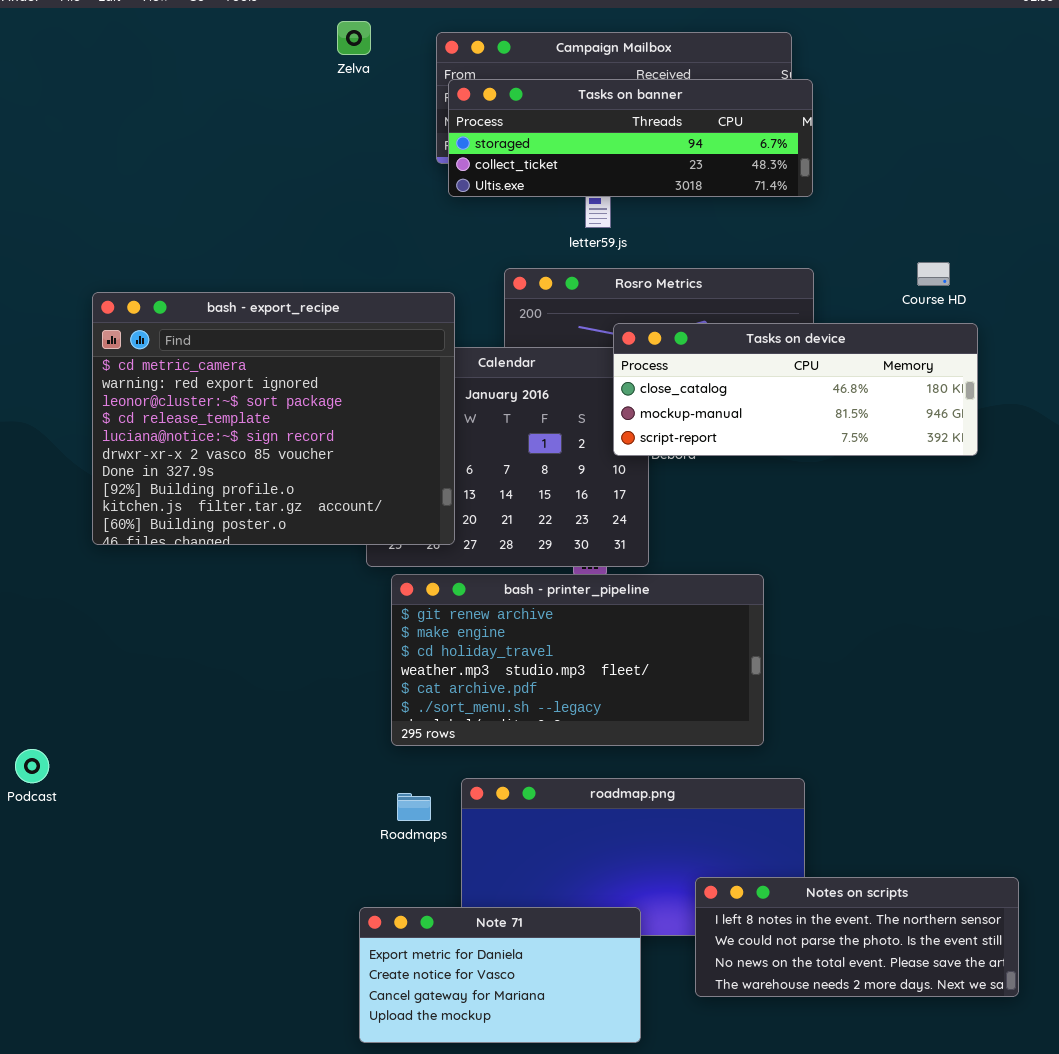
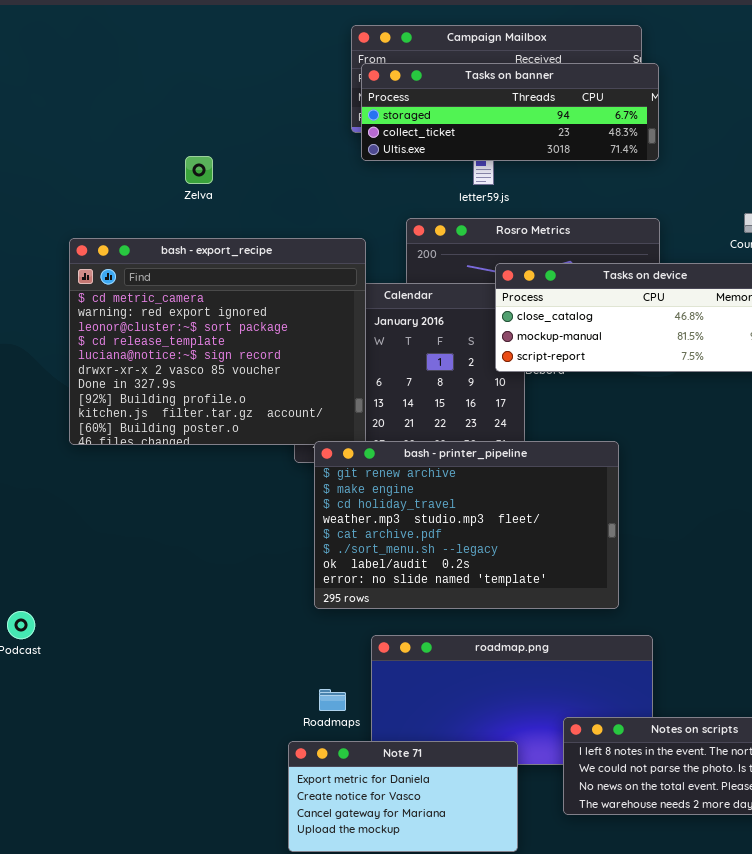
Zelva: [337,21,371,55] -> [185,156,213,184], moved
bash - printer_pipeline: [391,574,764,746] -> [314,441,619,609], resized
Roadmaps: [397,793,431,821] -> [319,689,346,711], moved

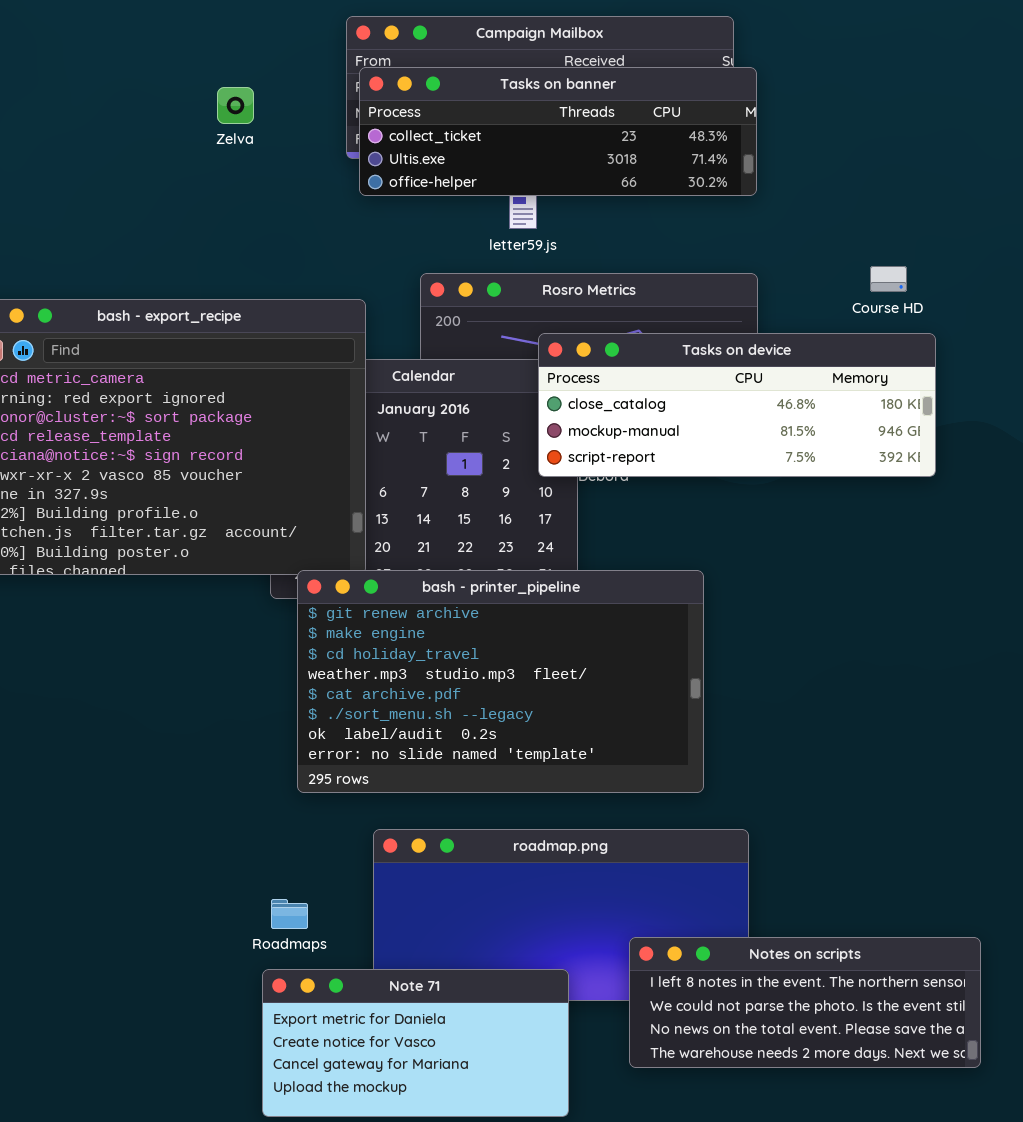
Tasks on banner: [361,63,659,161] -> [359,67,757,196], scrolled down 1 row
Zelva: [185,156,213,184] -> [217,87,254,124], moved
Roadmaps: [319,689,346,711] -> [271,899,308,929], moved

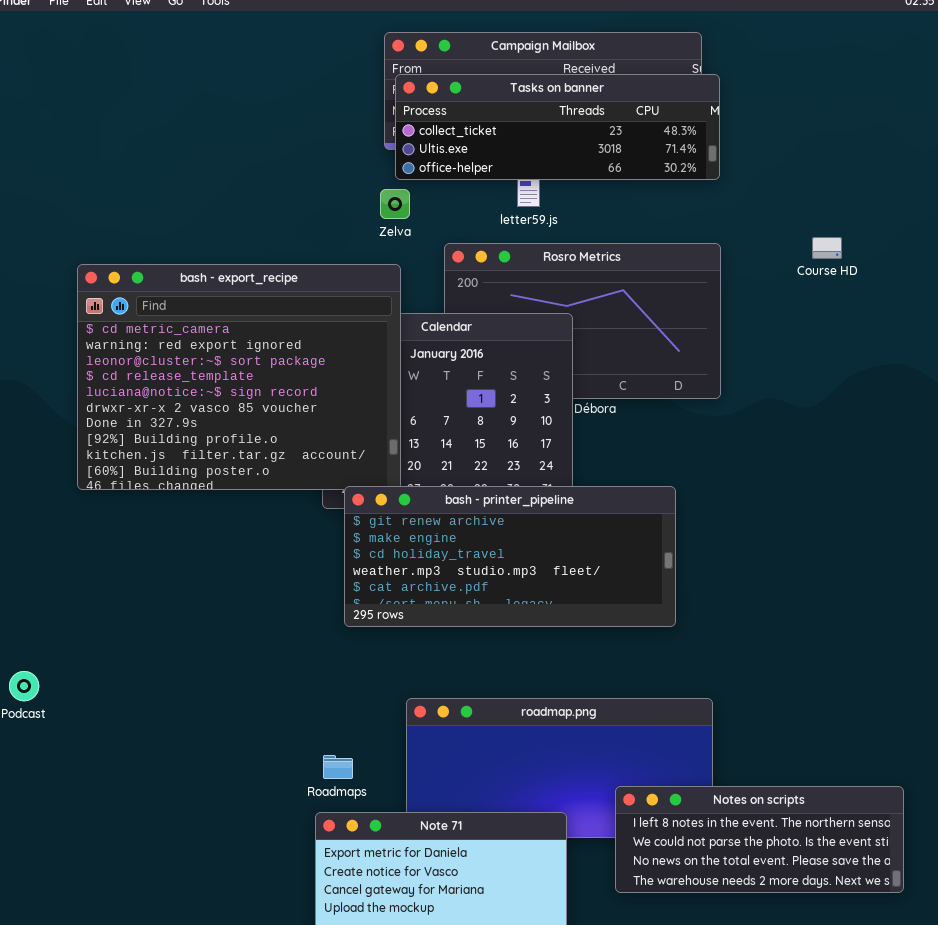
Zelva: [217,87,254,124] -> [380,189,410,219], moved
Tasks on device: [538,333,936,477] -> none, closed
bash - printer_pipeline: [297,570,704,793] -> [344,486,676,627], resized

